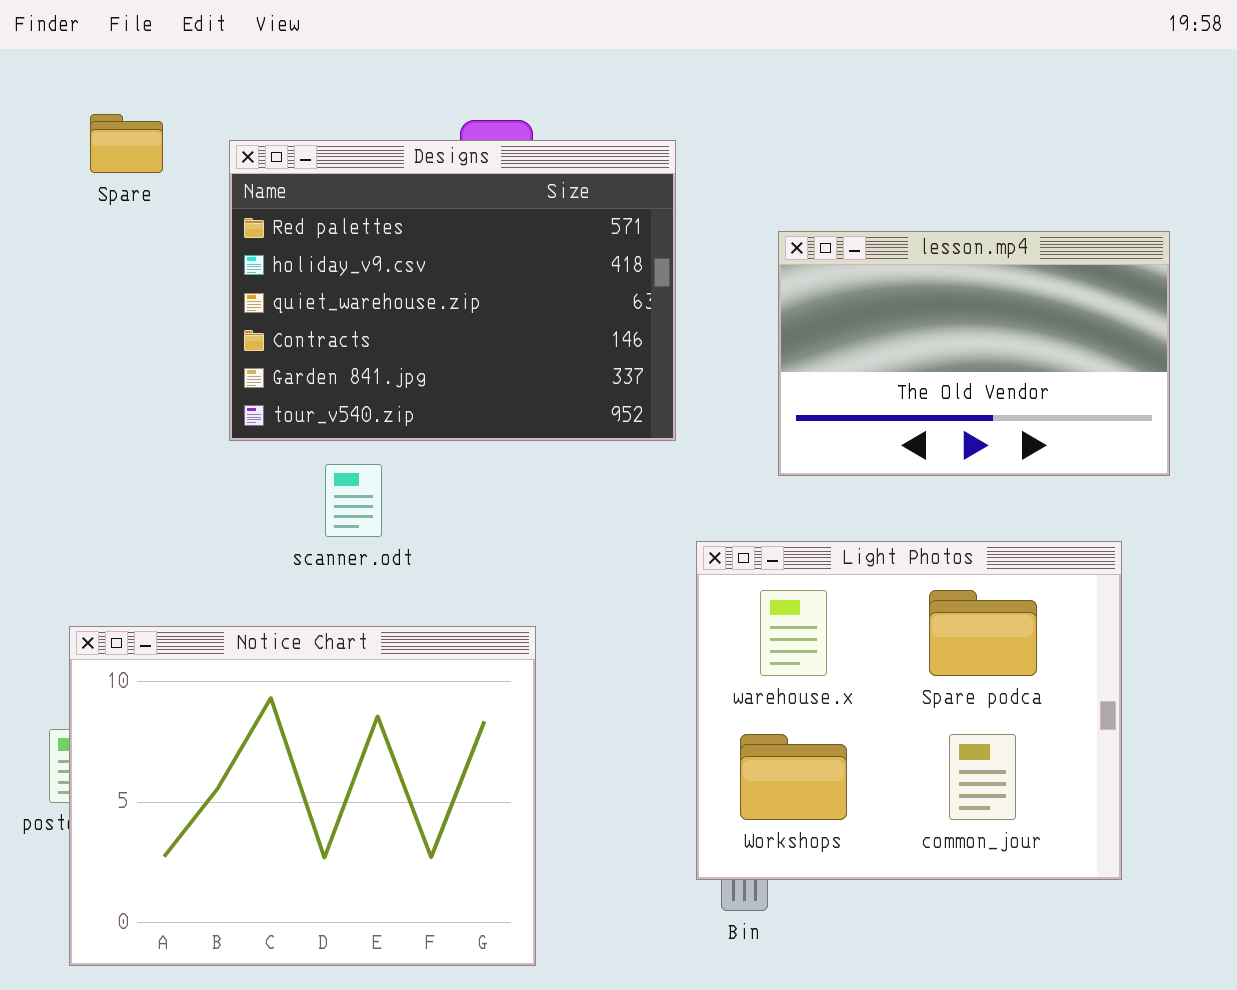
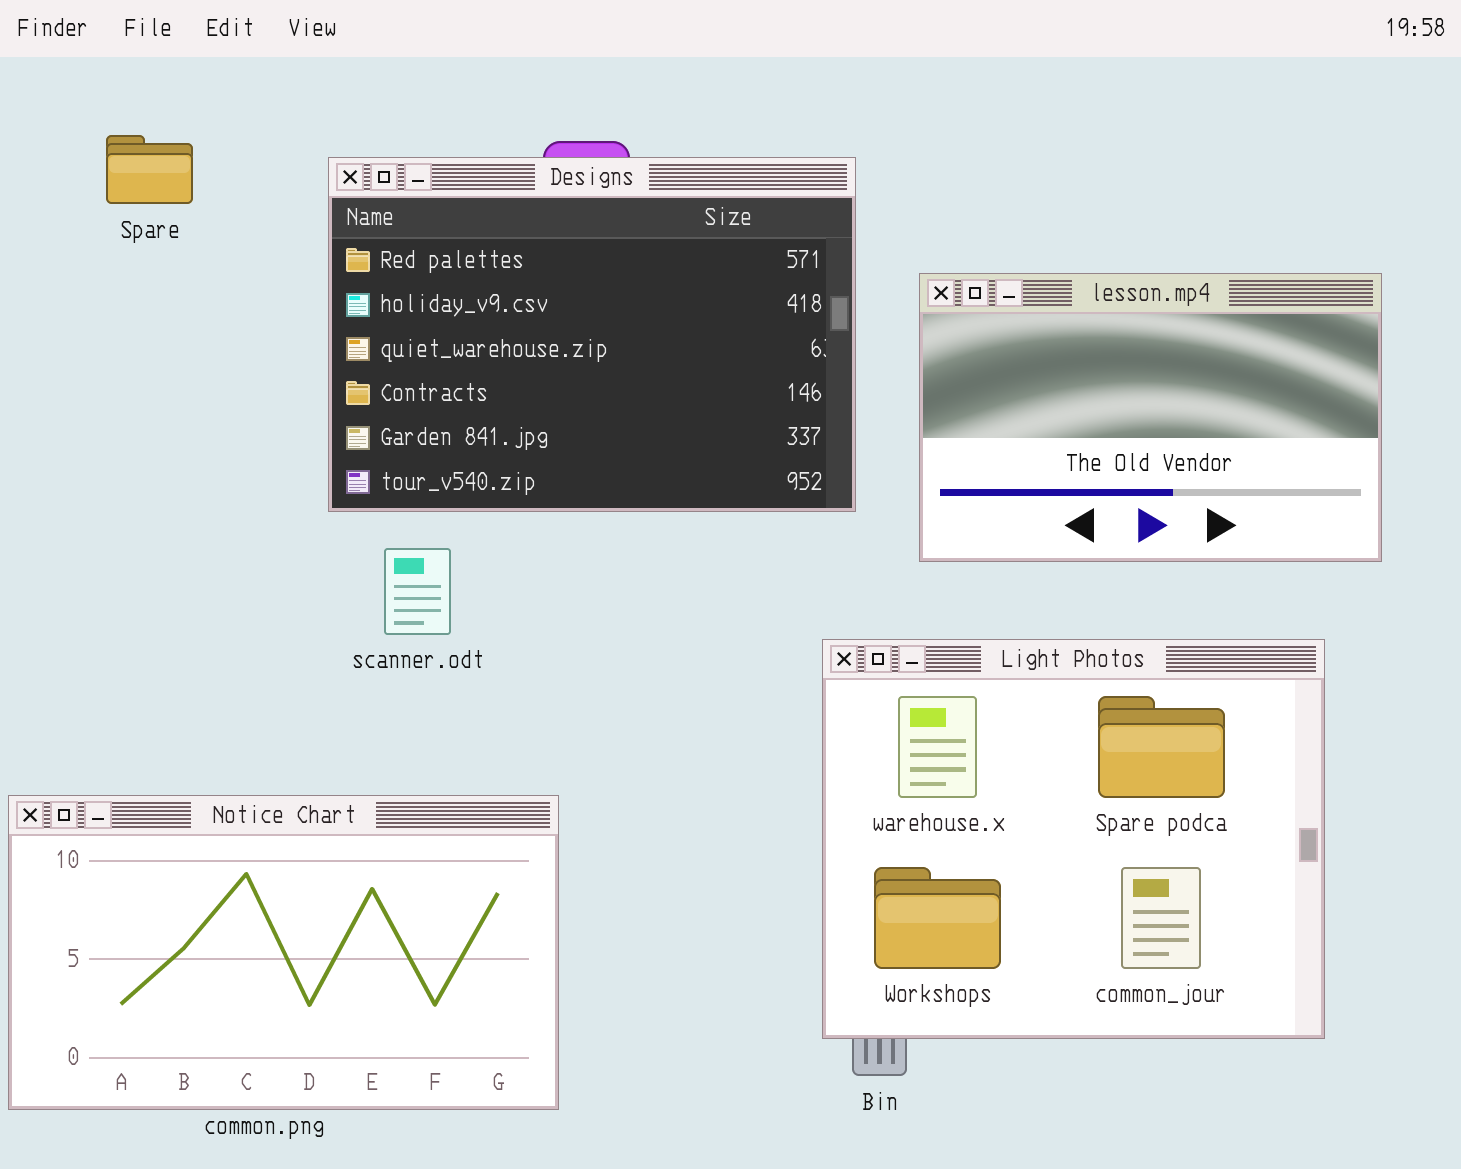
Designs: [229,140,676,441] -> [328,157,856,512], moved
Notice Chart: [69,626,536,966] -> [8,795,559,1110], moved, resized

